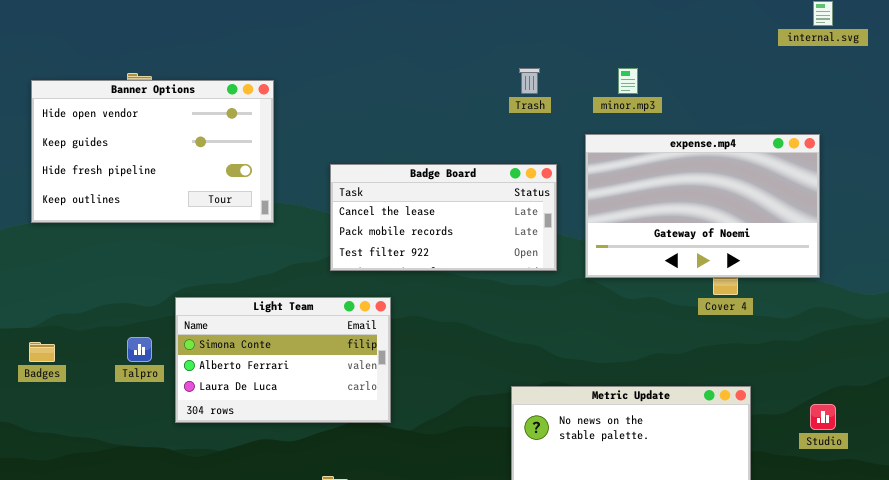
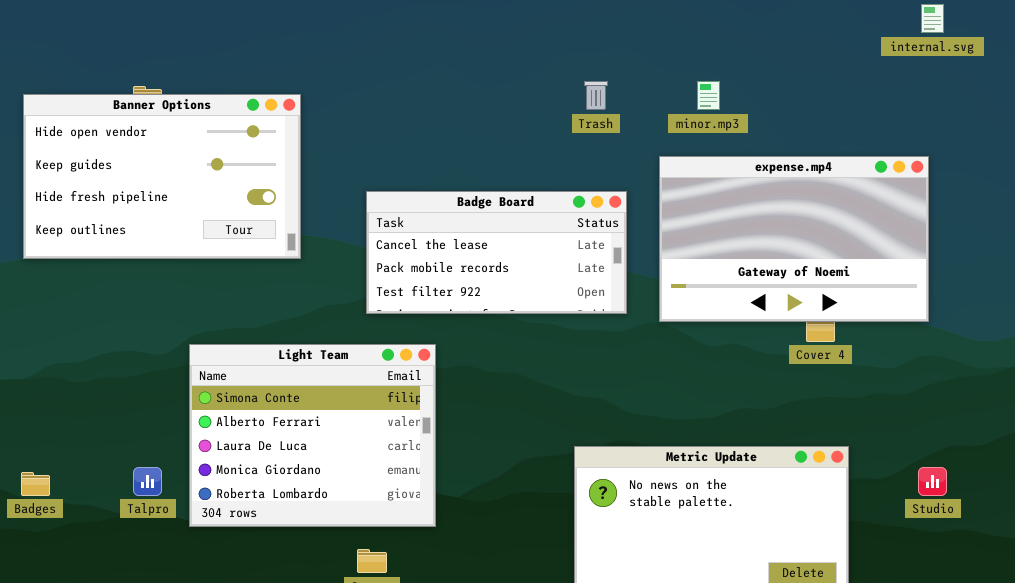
Light Team: [175,297,391,423] -> [189,344,436,527], resized
Talpro: [127,337,152,362] -> [133,467,162,496], moved
Badges: [29,342,55,362] -> [21,472,50,496], moved

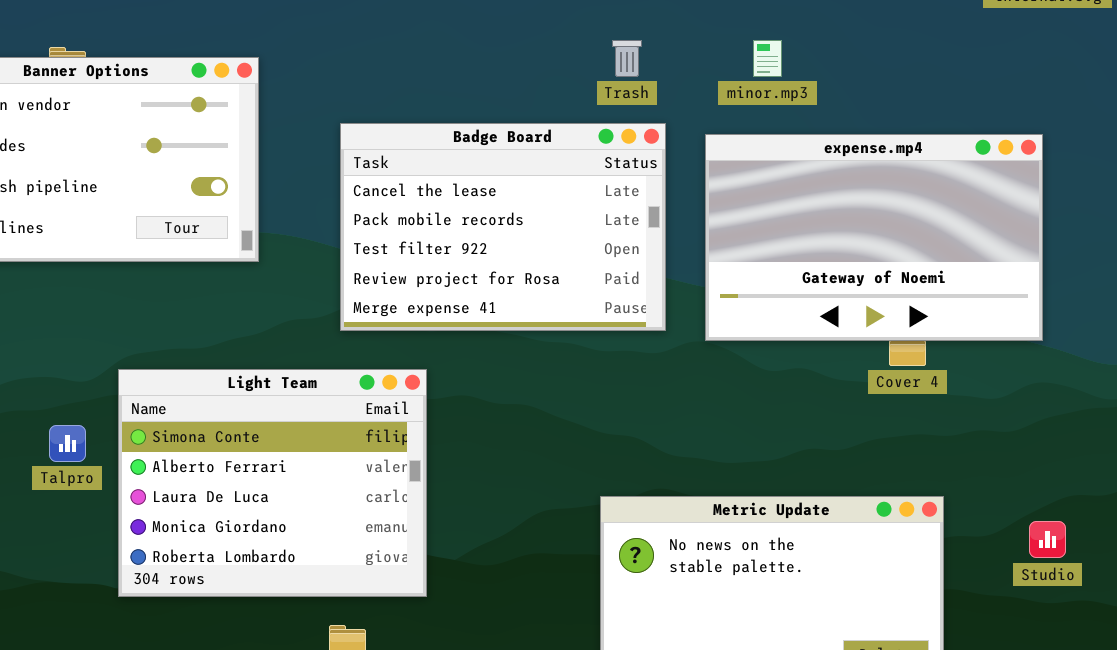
Badge Board: [366,191,627,314] -> [340,123,666,331], resized
Talpro: [133,467,162,496] -> [49,425,86,462], moved

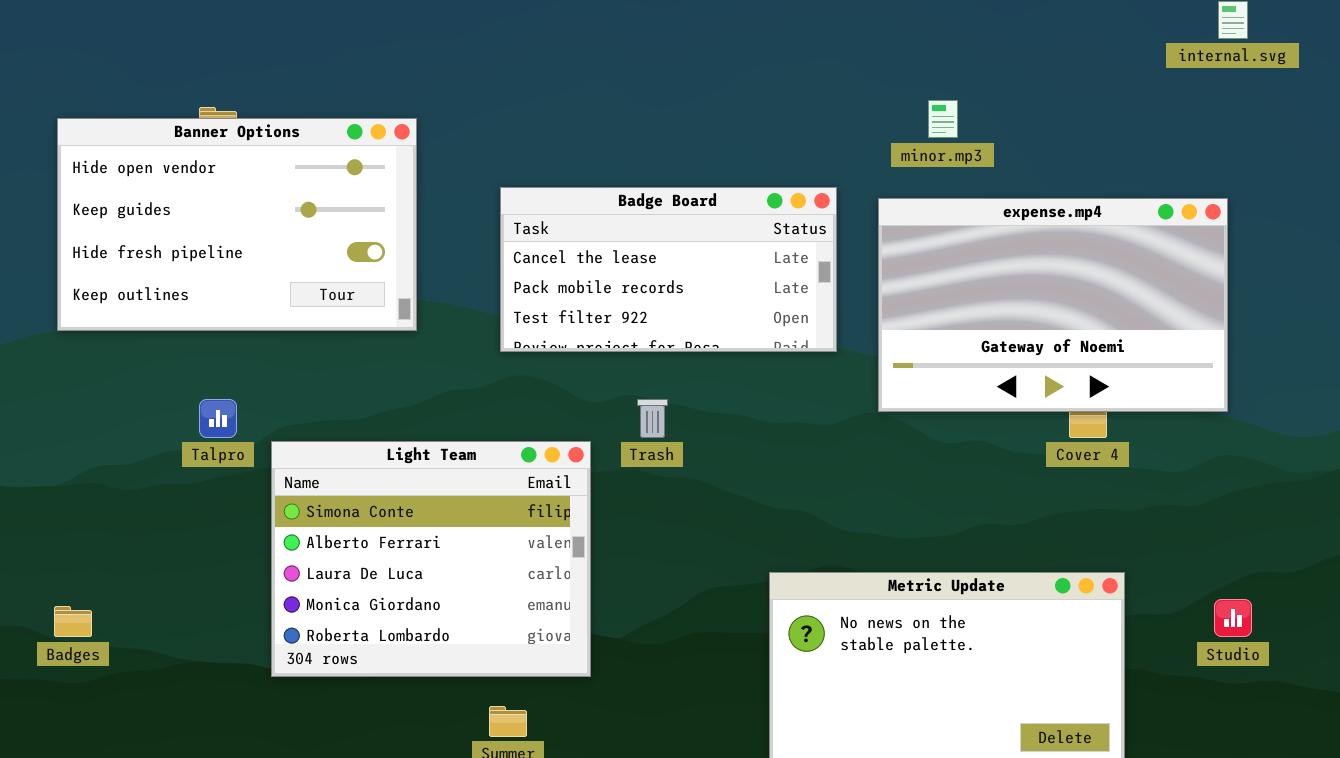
Trash: [612,40,642,77] -> [637,399,668,438], moved
Badge Board: [340,123,666,331] -> [500,187,837,352], resized
Talpro: [49,425,86,462] -> [199,399,237,438], moved

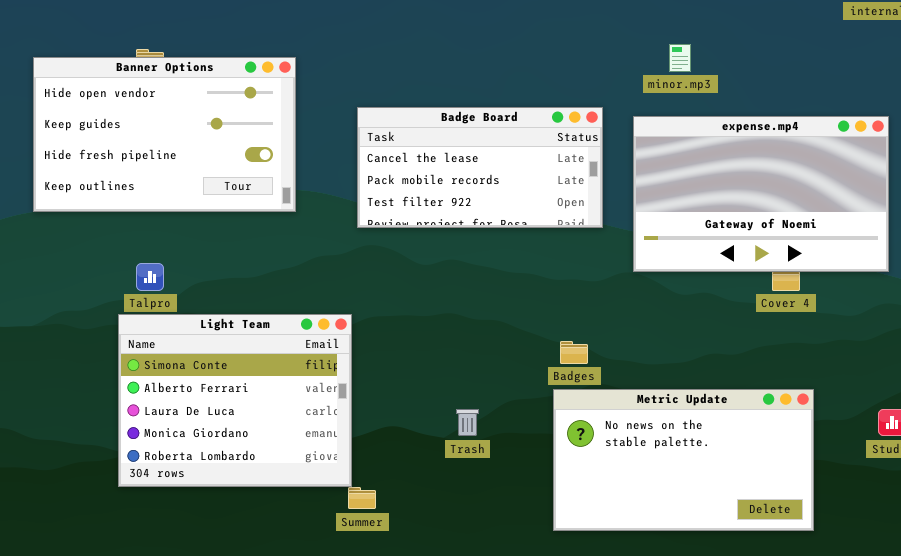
Trash: [637,399,668,438] -> [456,409,479,436], moved
Light Team: [271,441,591,677] -> [118,314,352,487], moved
Badges: [54,606,92,637] -> [560,341,588,364], moved

